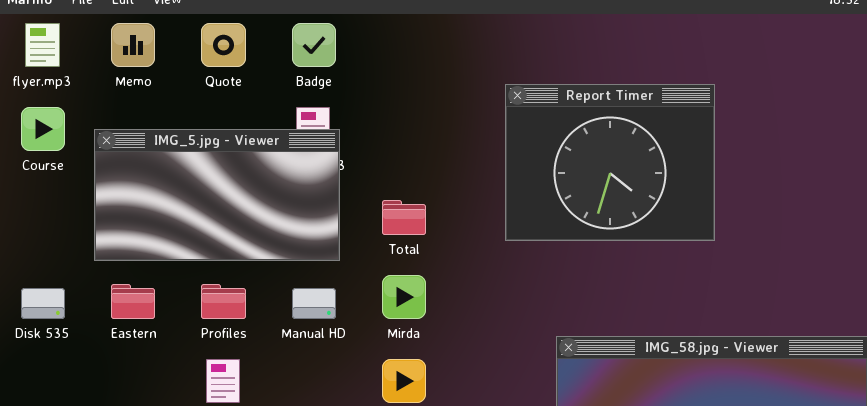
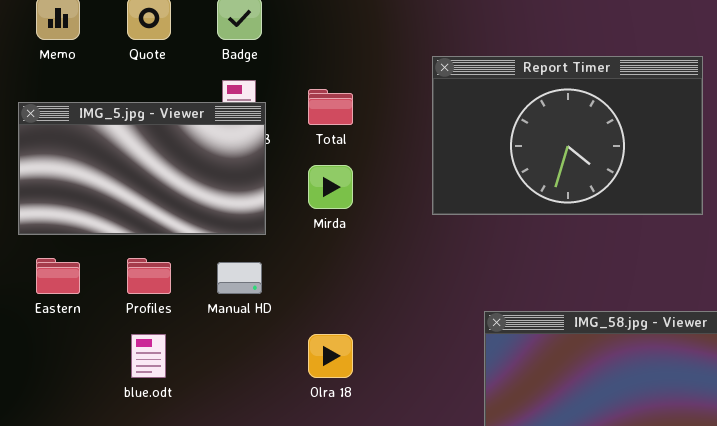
Report Timer: [505,84,715,241] -> [432,56,703,215], resized
Total: [382,200,426,235] -> [308,89,353,125], moved
Mirda: [382,275,426,319] -> [308,165,353,209], moved

